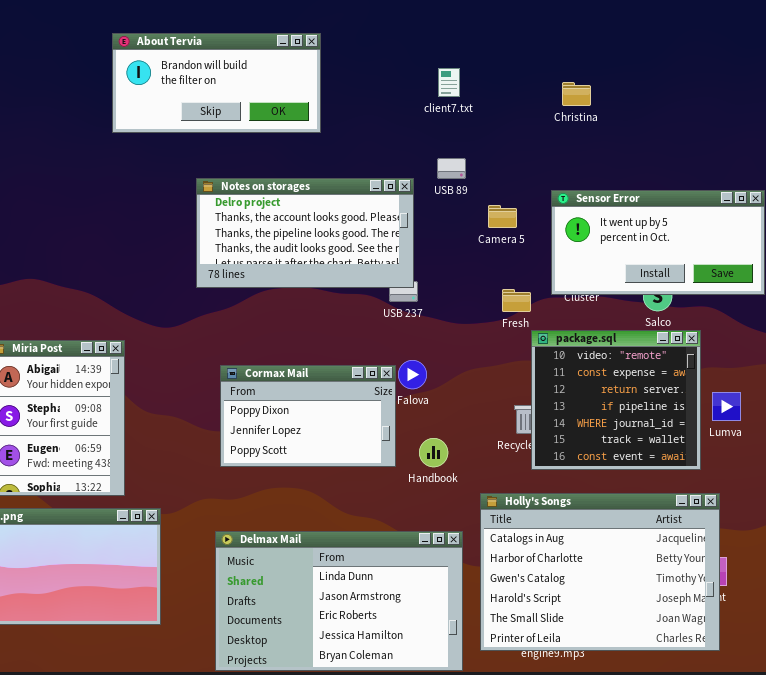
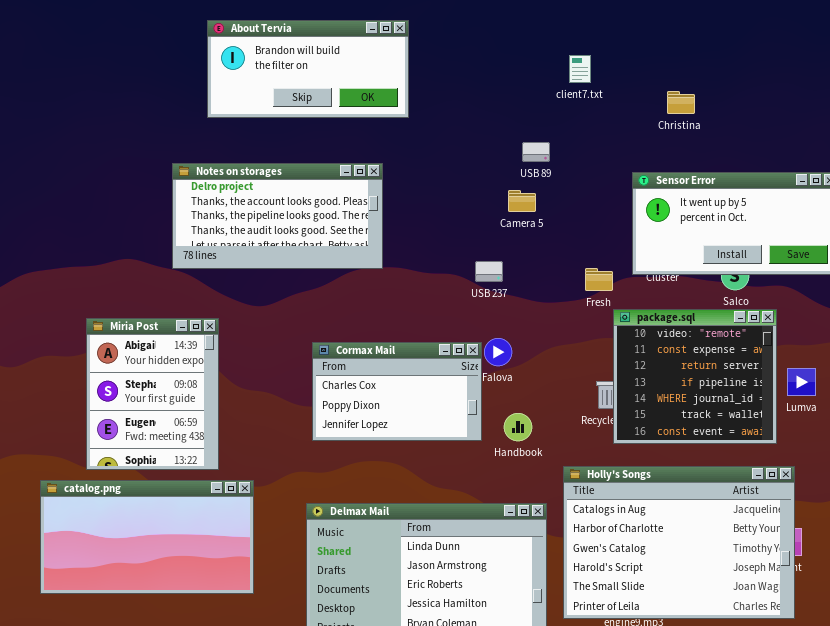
client7.txt: [438,68,460,97] -> [569,55,591,83], moved
Christina: [562,82,591,106] -> [667,91,695,114], moved
Notes on storages: [196,178,414,288] -> [172,163,383,269], moved
Camera 5: [488,205,517,228] -> [508,190,536,212], moved
Cormax Mail: [220,365,396,467] -> [312,342,482,441], scrolled up 1 row

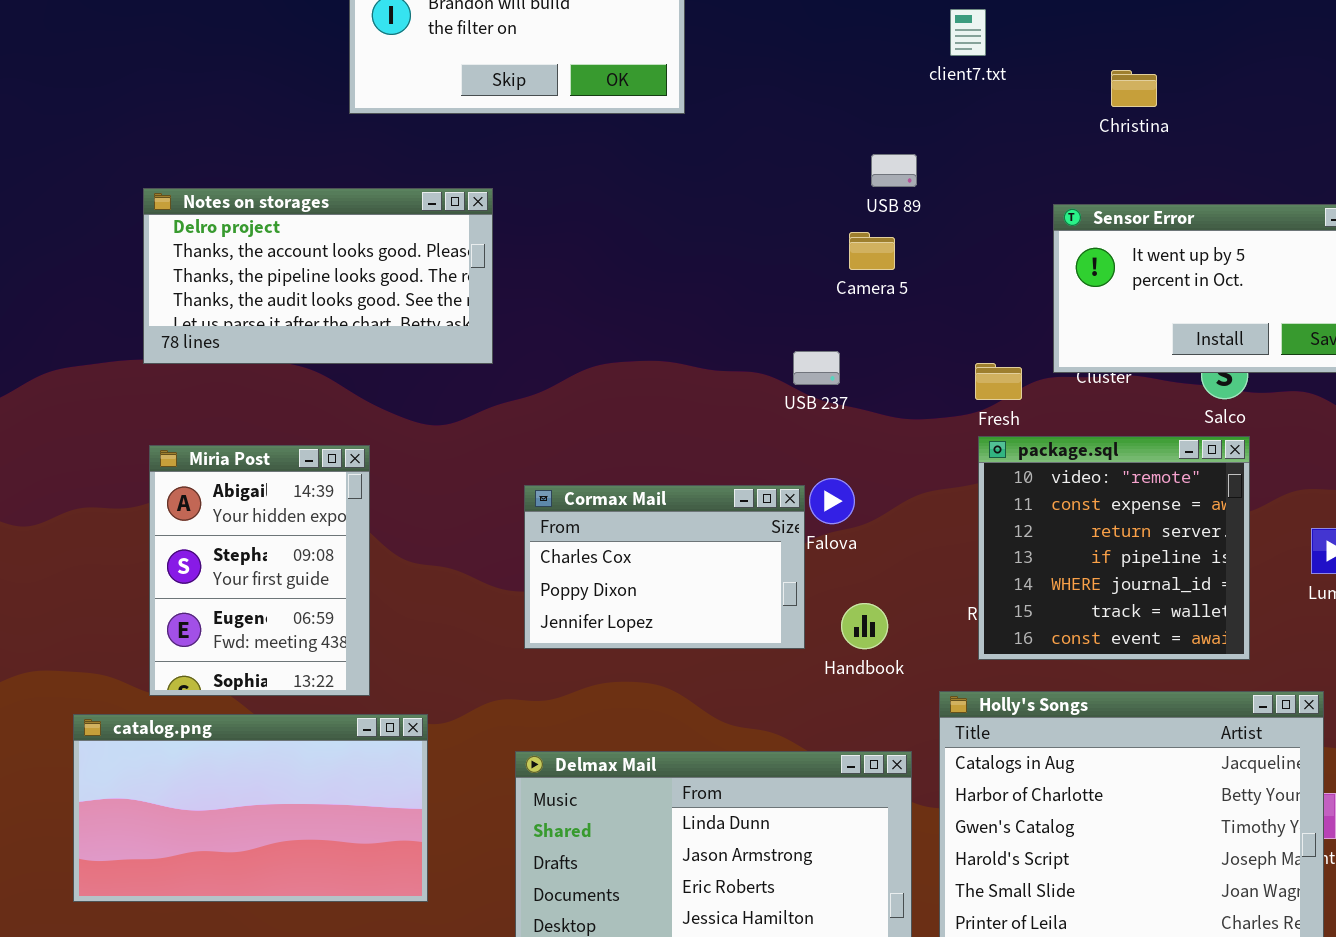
Notes on storages: [172,163,383,269] -> [143,188,493,364], moved
package.sql: [613,309,777,444] -> [978,436,1250,660], moved

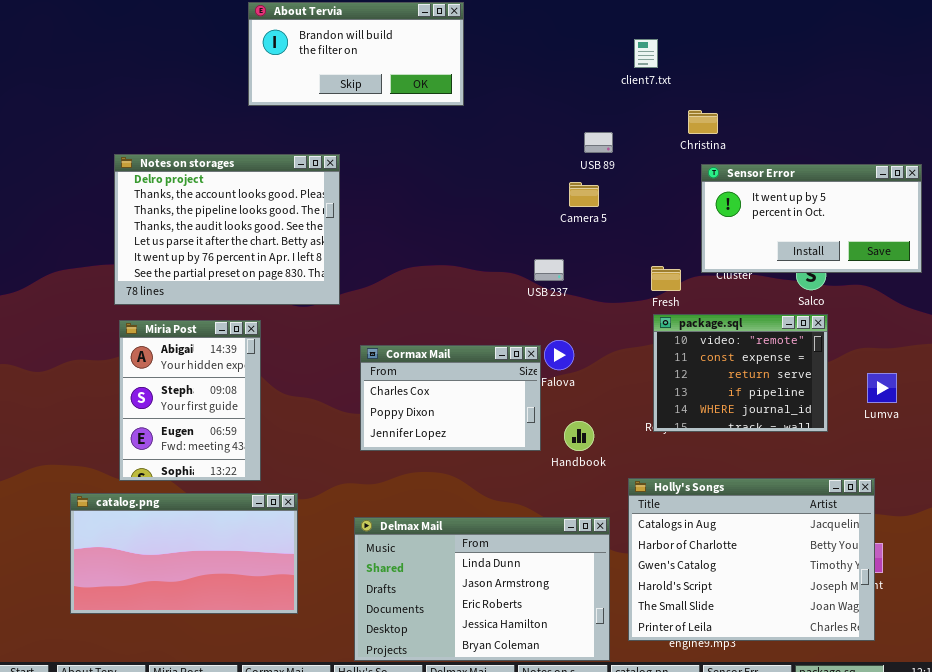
Christina: [1111,70,1157,107] -> [688,110,718,134], moved
Notes on storages: [143,188,493,364] -> [114,154,340,305], resized
package.sql: [978,436,1250,660] -> [653,314,828,432], resized

